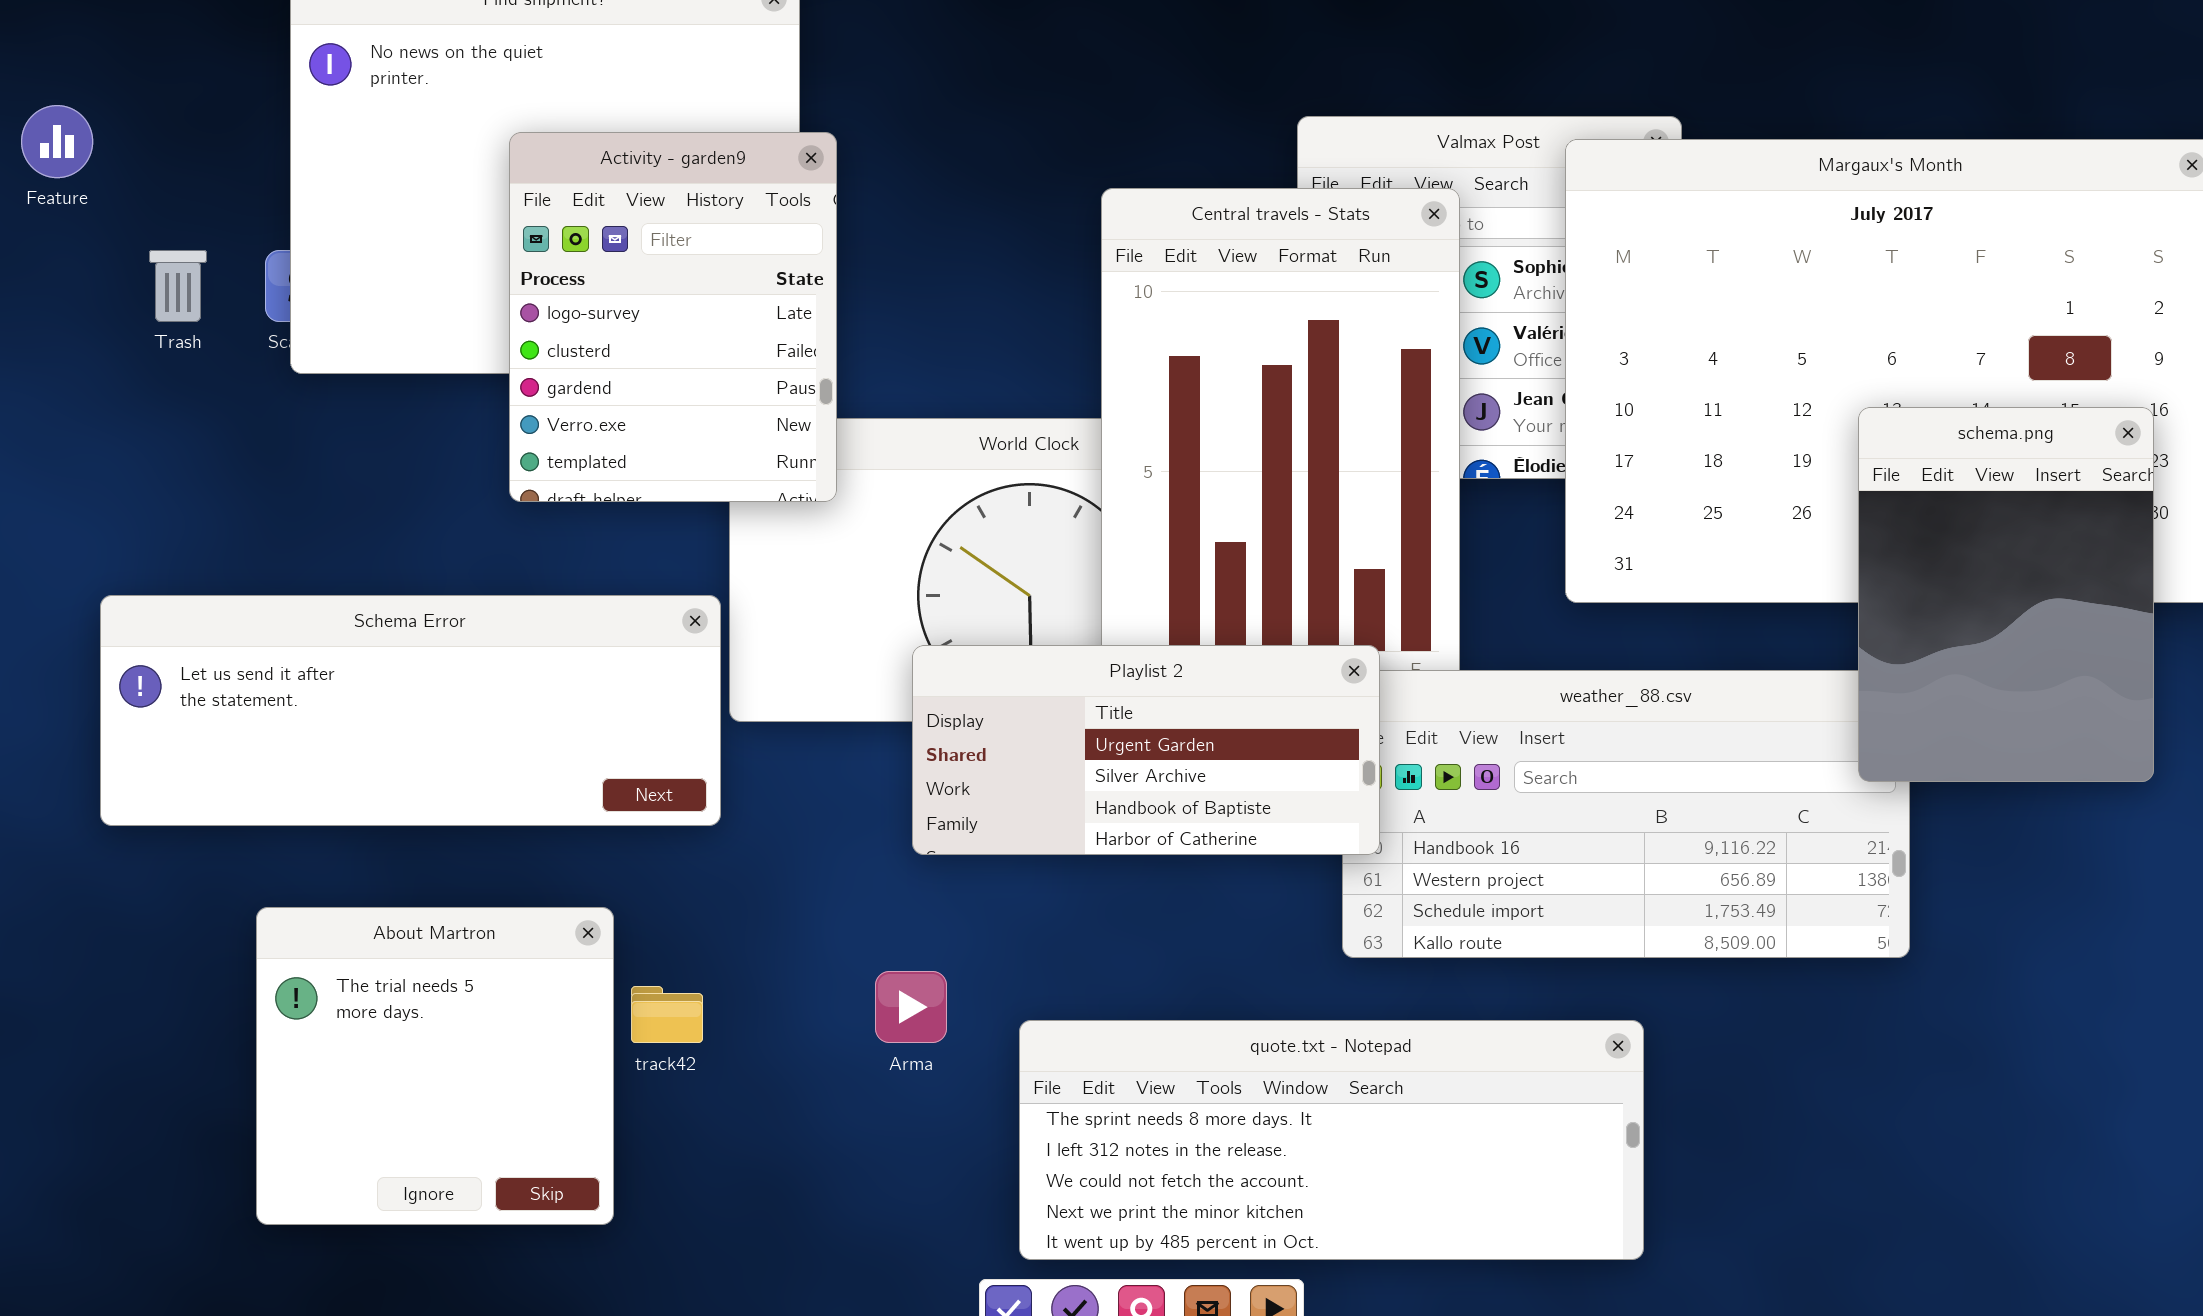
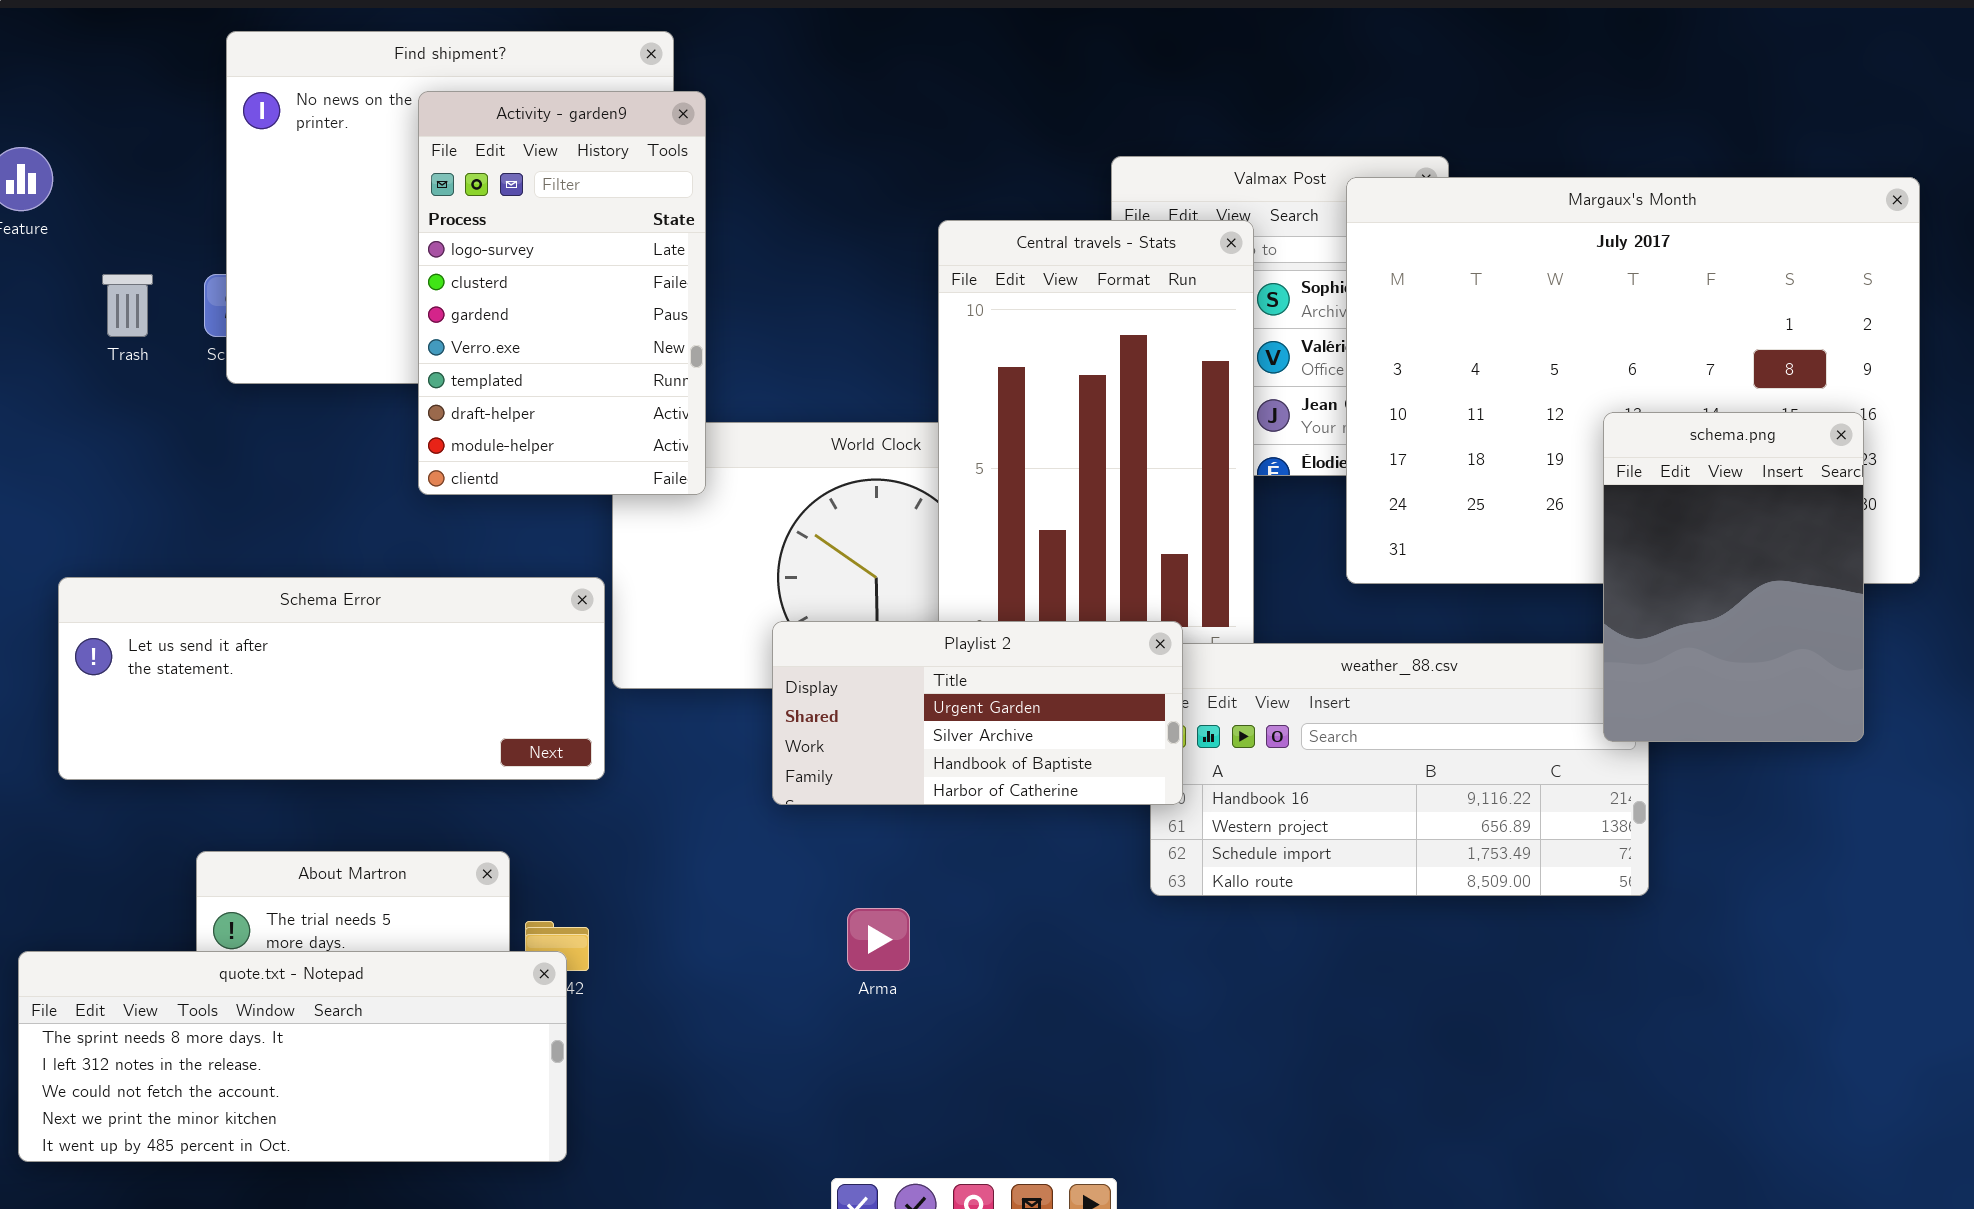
Activity - garden9: [509,132,837,502] -> [418,91,706,495], resized
Arma: [875,971,947,1043] -> [847,908,910,971], moved
quote.txt - Notepad: [1019,1020,1644,1260] -> [18,951,567,1162], moved

